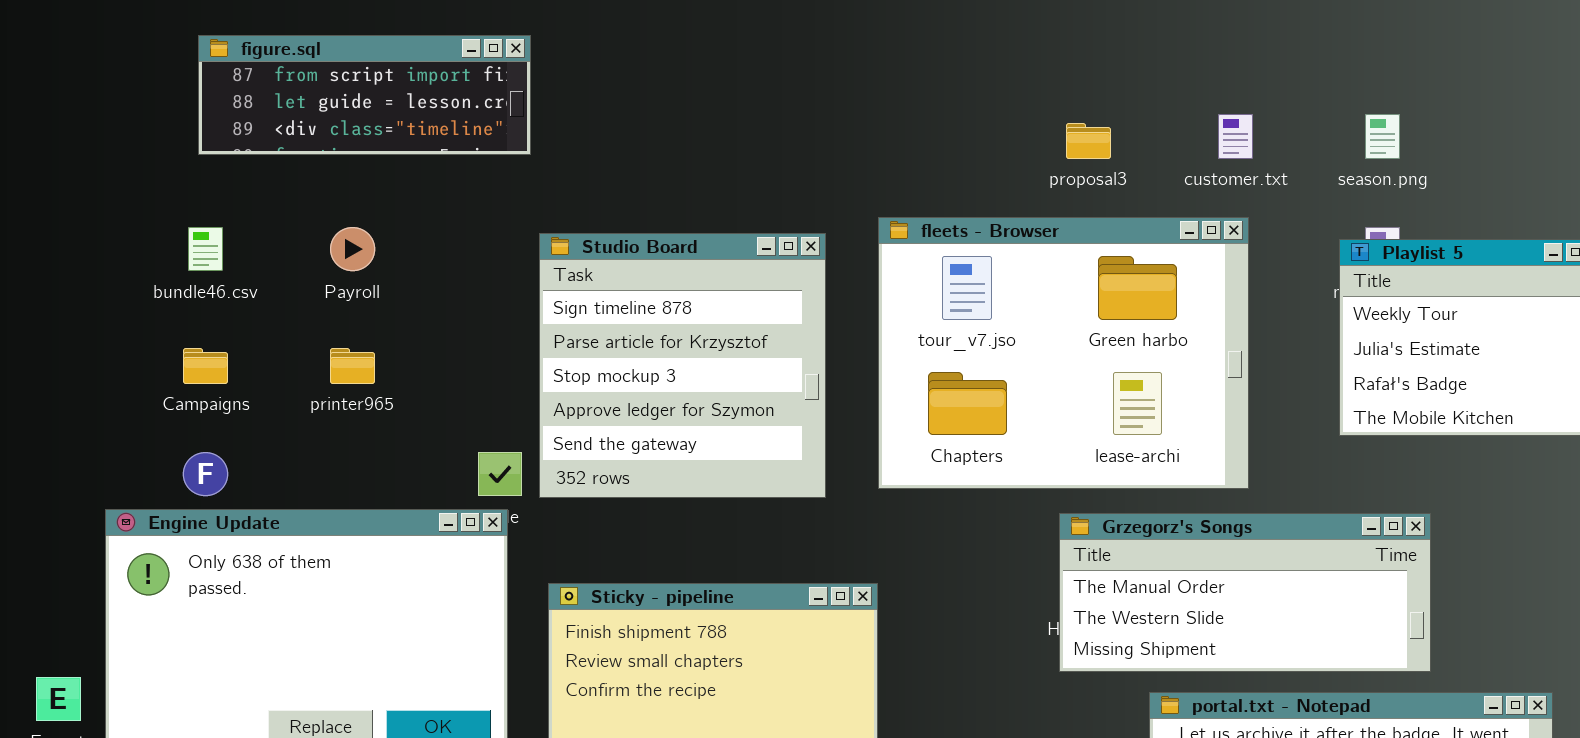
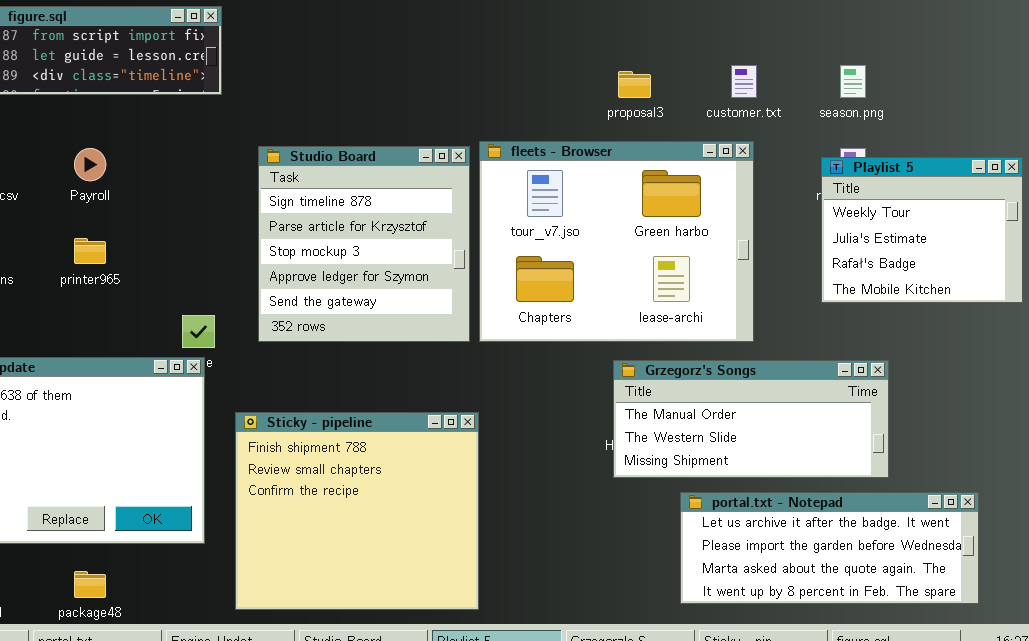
Studio Board: [539,233,826,498] -> [258,146,470,342], moved

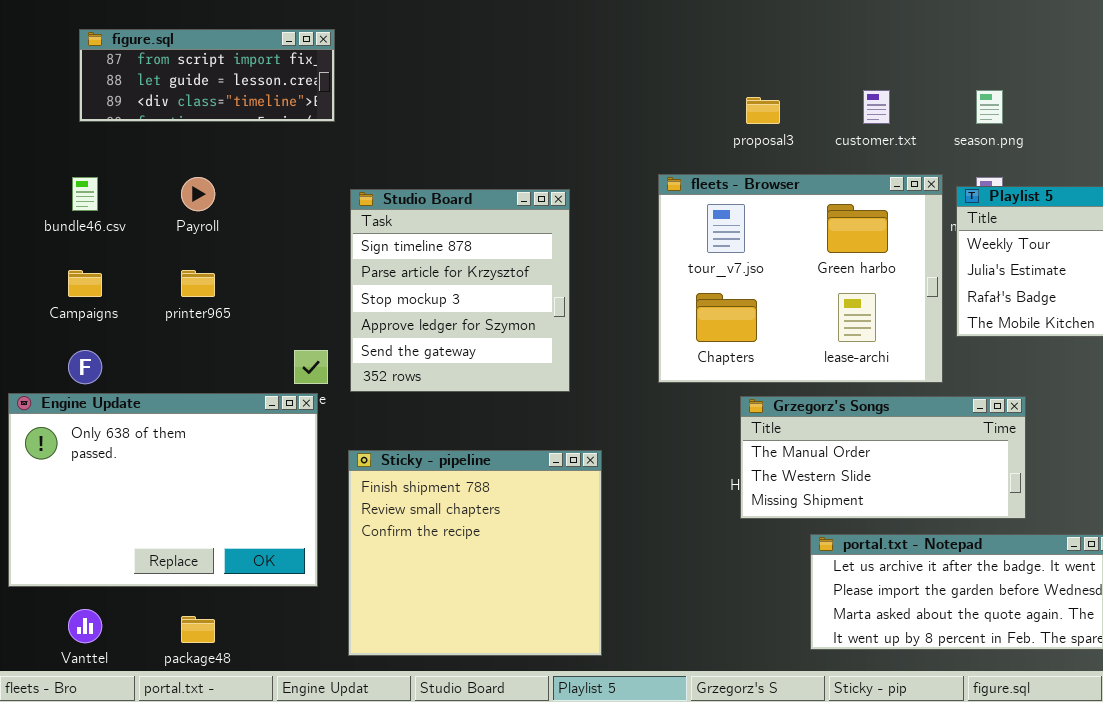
fleets - Browser: [479,141,754,342] -> [658,174,943,383], moved
Studio Board: [258,146,470,342] -> [350,189,570,392], moved

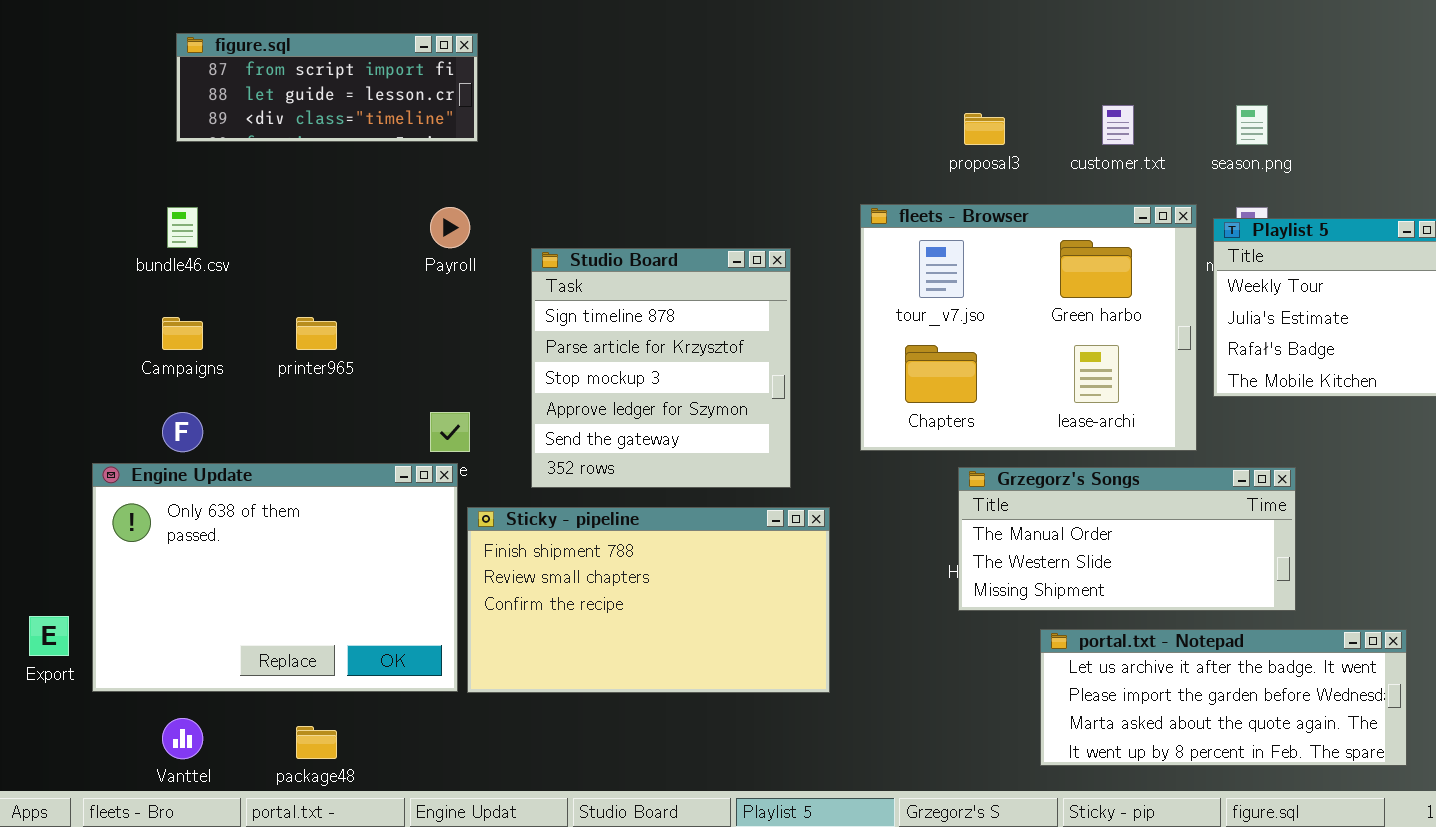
Payroll: [181,177,215,211] -> [430,207,470,248], moved
Studio Board: [350,189,570,392] -> [531,248,791,488], moved
Sticky - pipeline: [348,450,602,656] -> [467,507,830,693], moved, resized

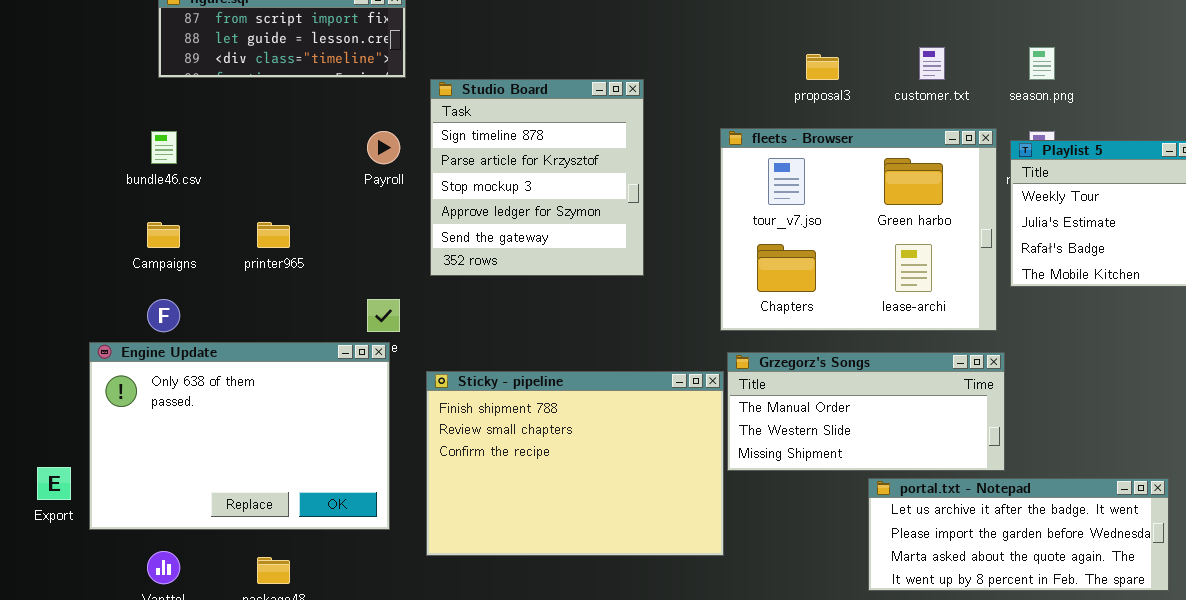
Studio Board: [531,248,791,488] -> [430,79,644,276], moved
Grzegorz's Songs: [958,467,1296,611] -> [727,352,1005,471], moved
Sticky - pipeline: [467,507,830,693] -> [426,371,724,556], moved, resized

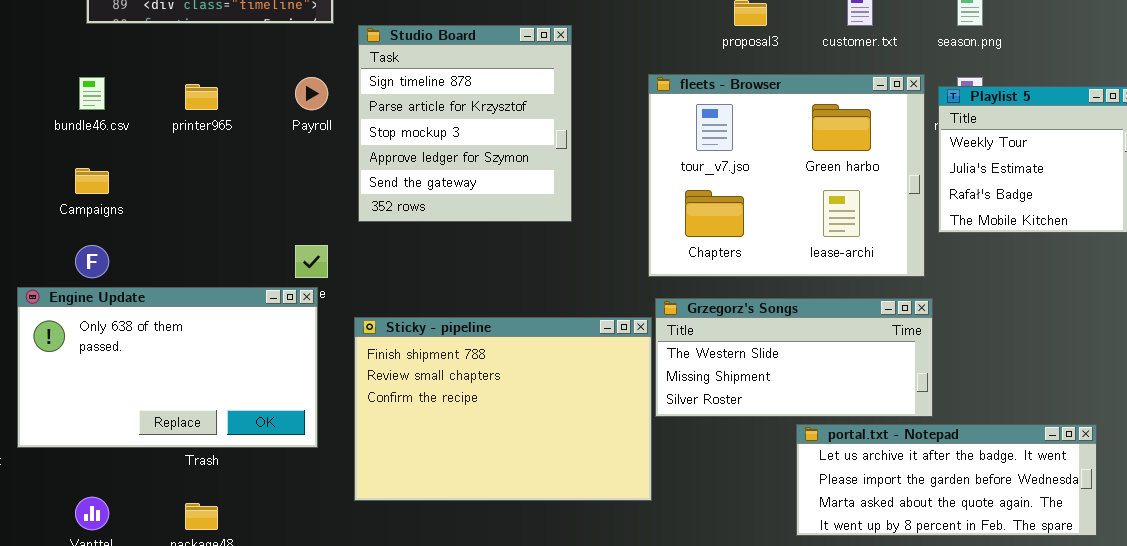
printer965: [257,222,290,248] -> [185,84,218,110], moved
Engine Update: [89,342,390,530] -> [17,287,318,448], resized
Grzegorz's Songs: [727,352,1005,471] -> [655,298,933,417], scrolled down 1 row

